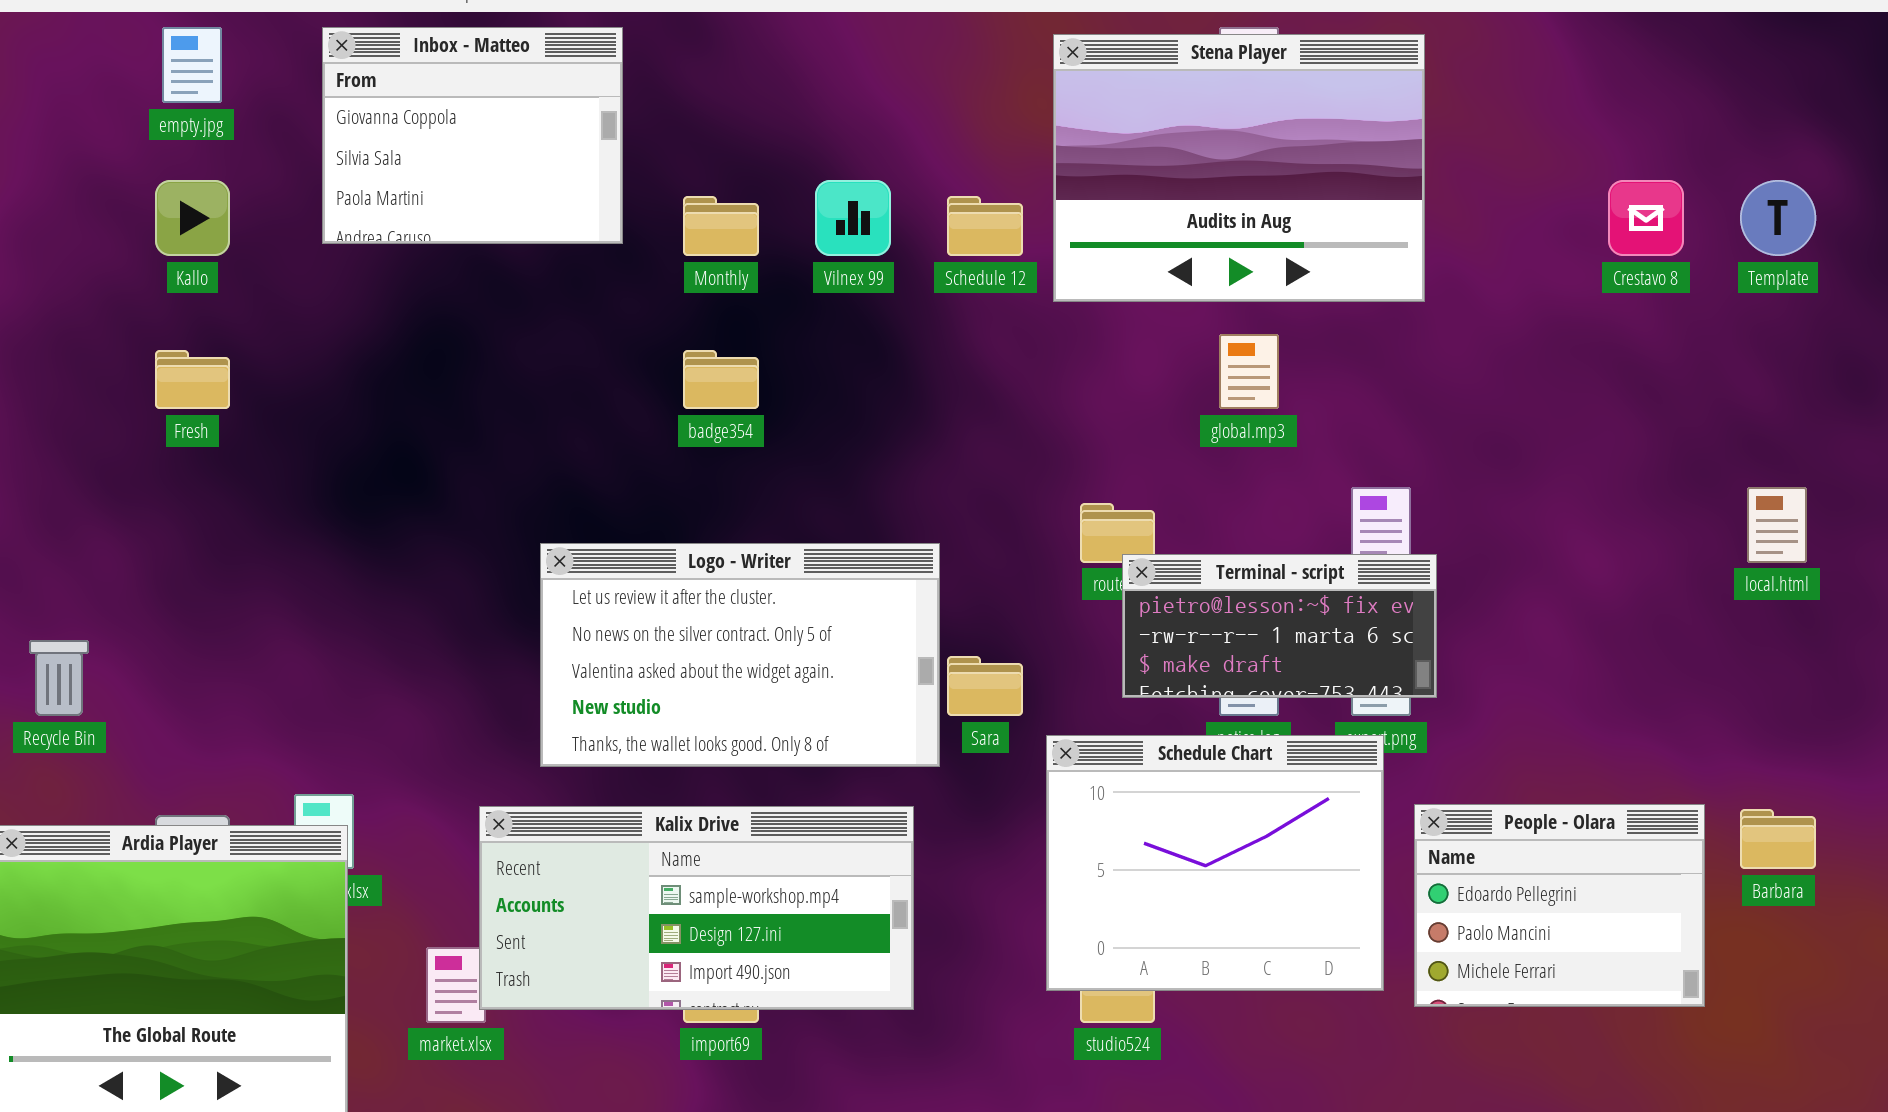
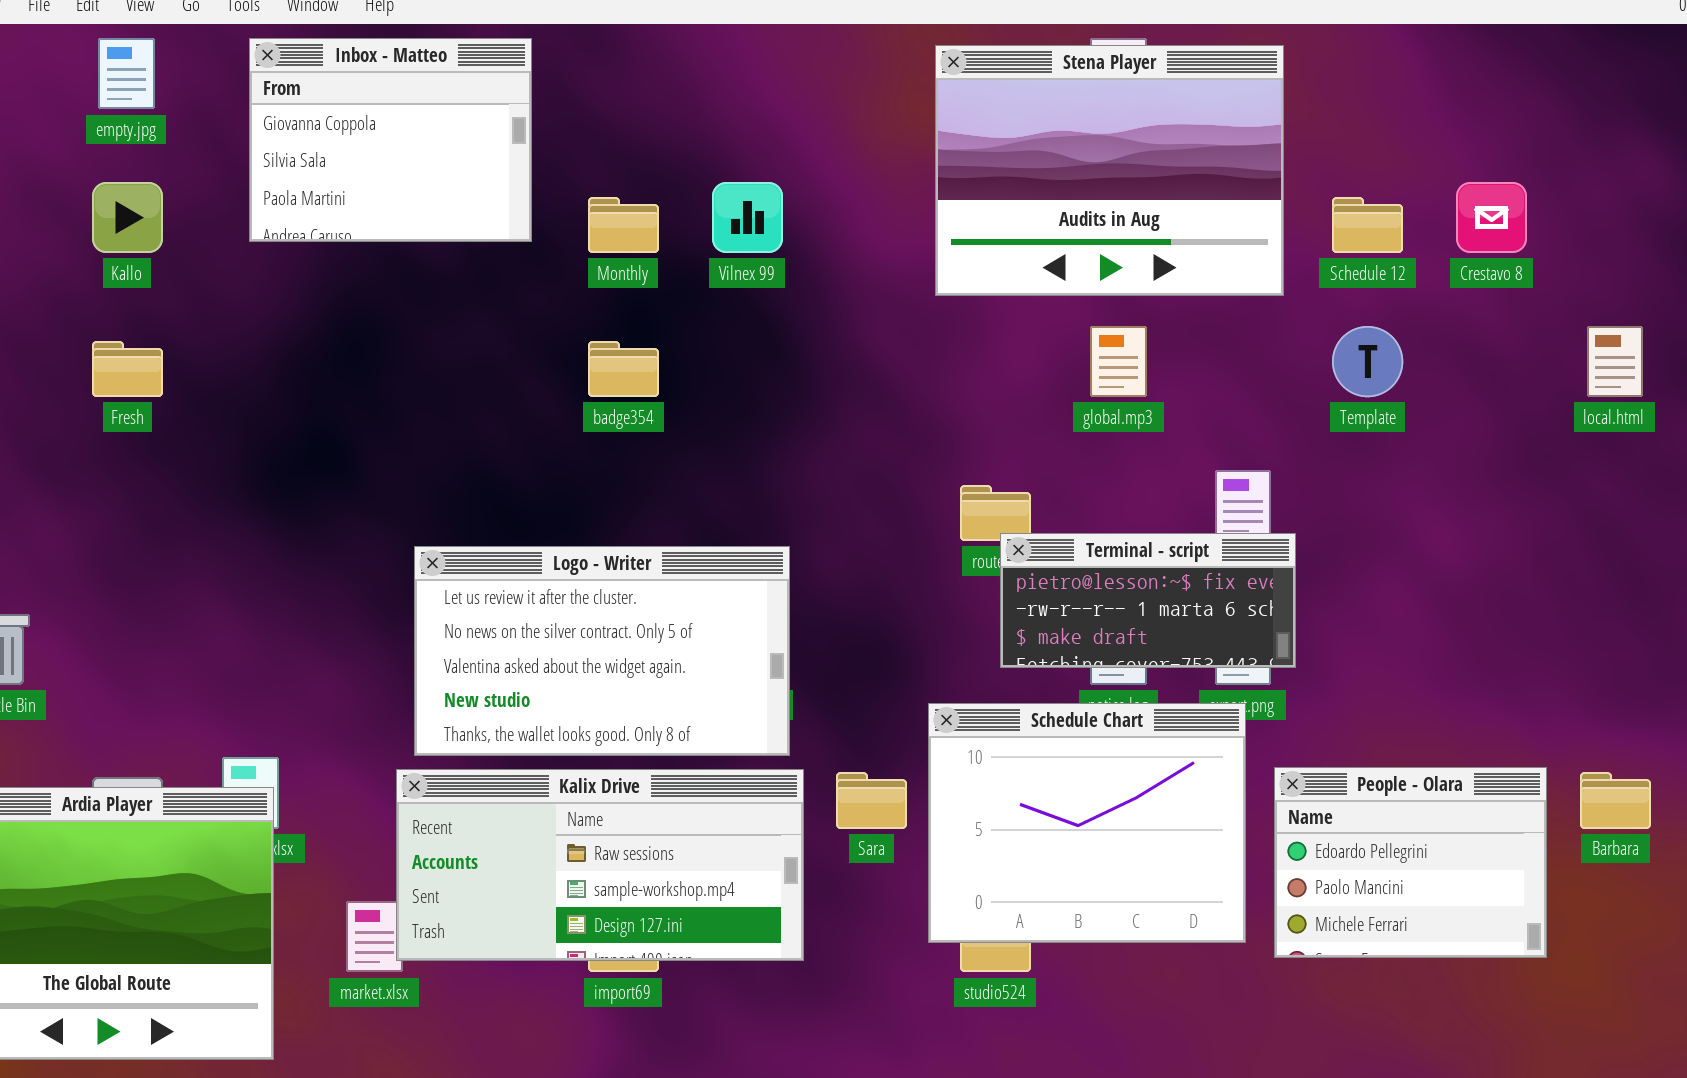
Template: [1740,180,1816,256] -> [1332,326,1403,397], moved
Schedule 12: [947,196,1023,256] -> [1332,197,1403,253], moved
local.html: [1747,487,1807,563] -> [1587,326,1643,397], moved
Logo - Writer: [540,543,940,767] -> [414,546,790,756], moved
Sara: [947,656,1023,716] -> [836,772,907,829], moved
Kalix Drive: [479,806,914,1010] -> [396,769,804,961], scrolled up 1 row

